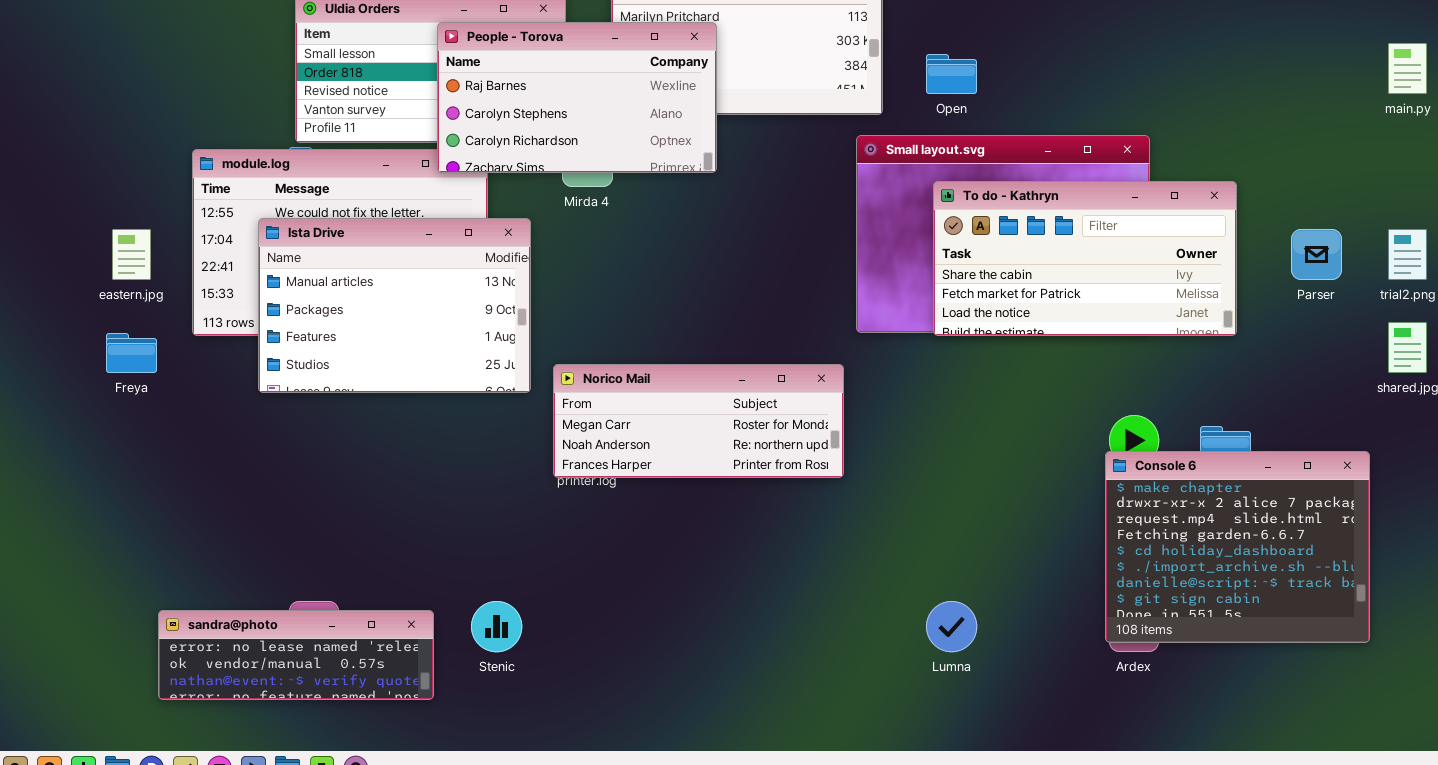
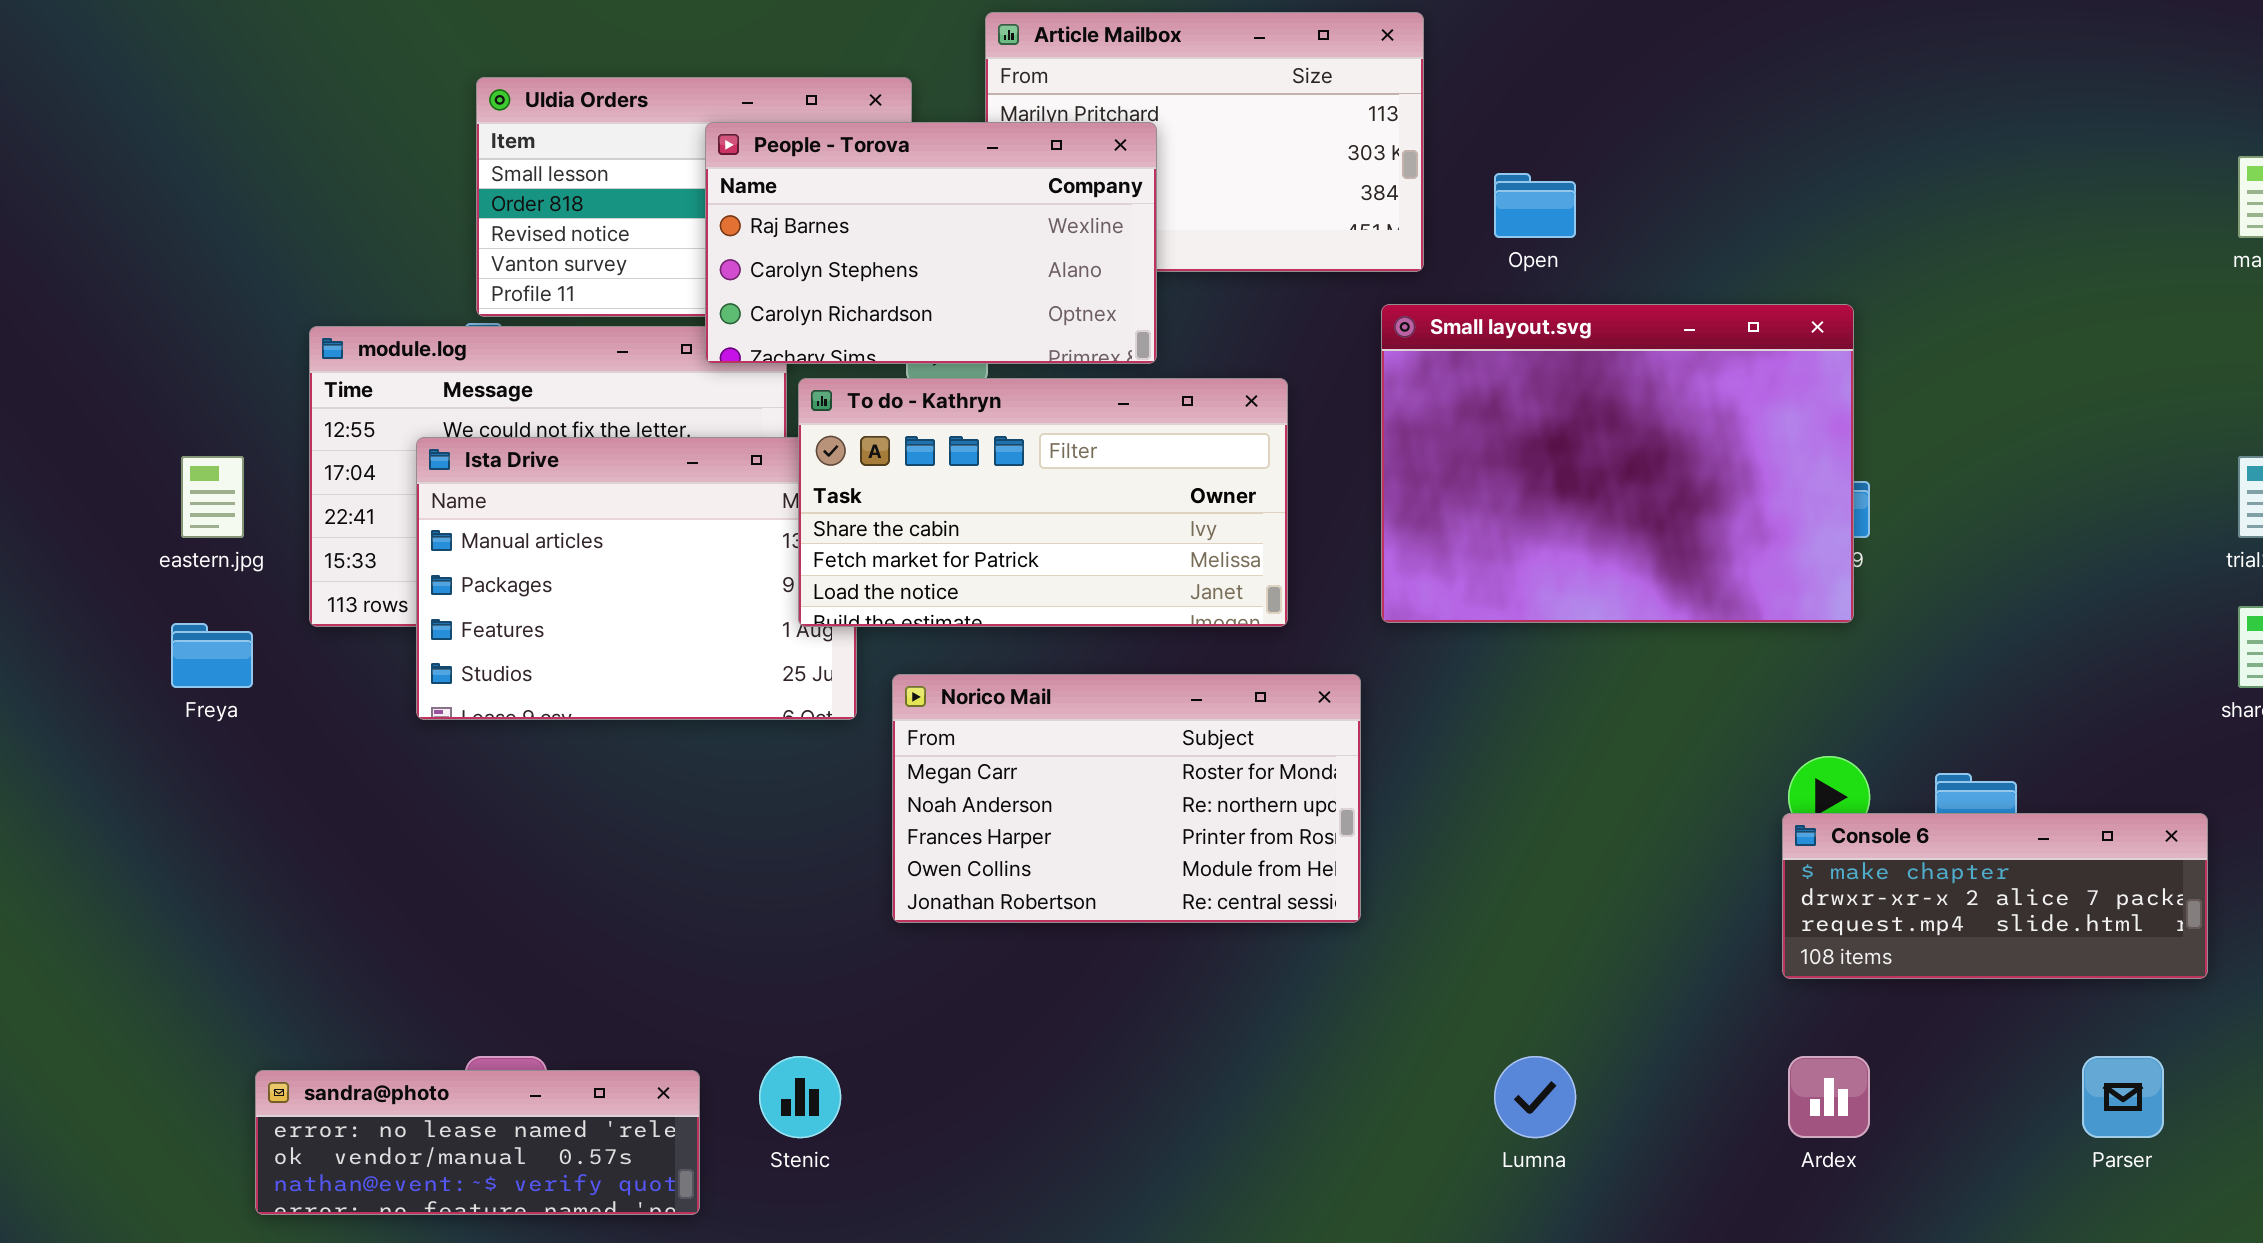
To do - Kathryn: [933,181,1237,336] -> [798,378,1288,627], moved
Parser: [1291,229,1342,280] -> [2082,1056,2164,1138], moved
Norico Mail: [553,364,844,478] -> [892,674,1361,923], resized
Console 6: [1105,451,1370,643] -> [1782,813,2208,979], resized

